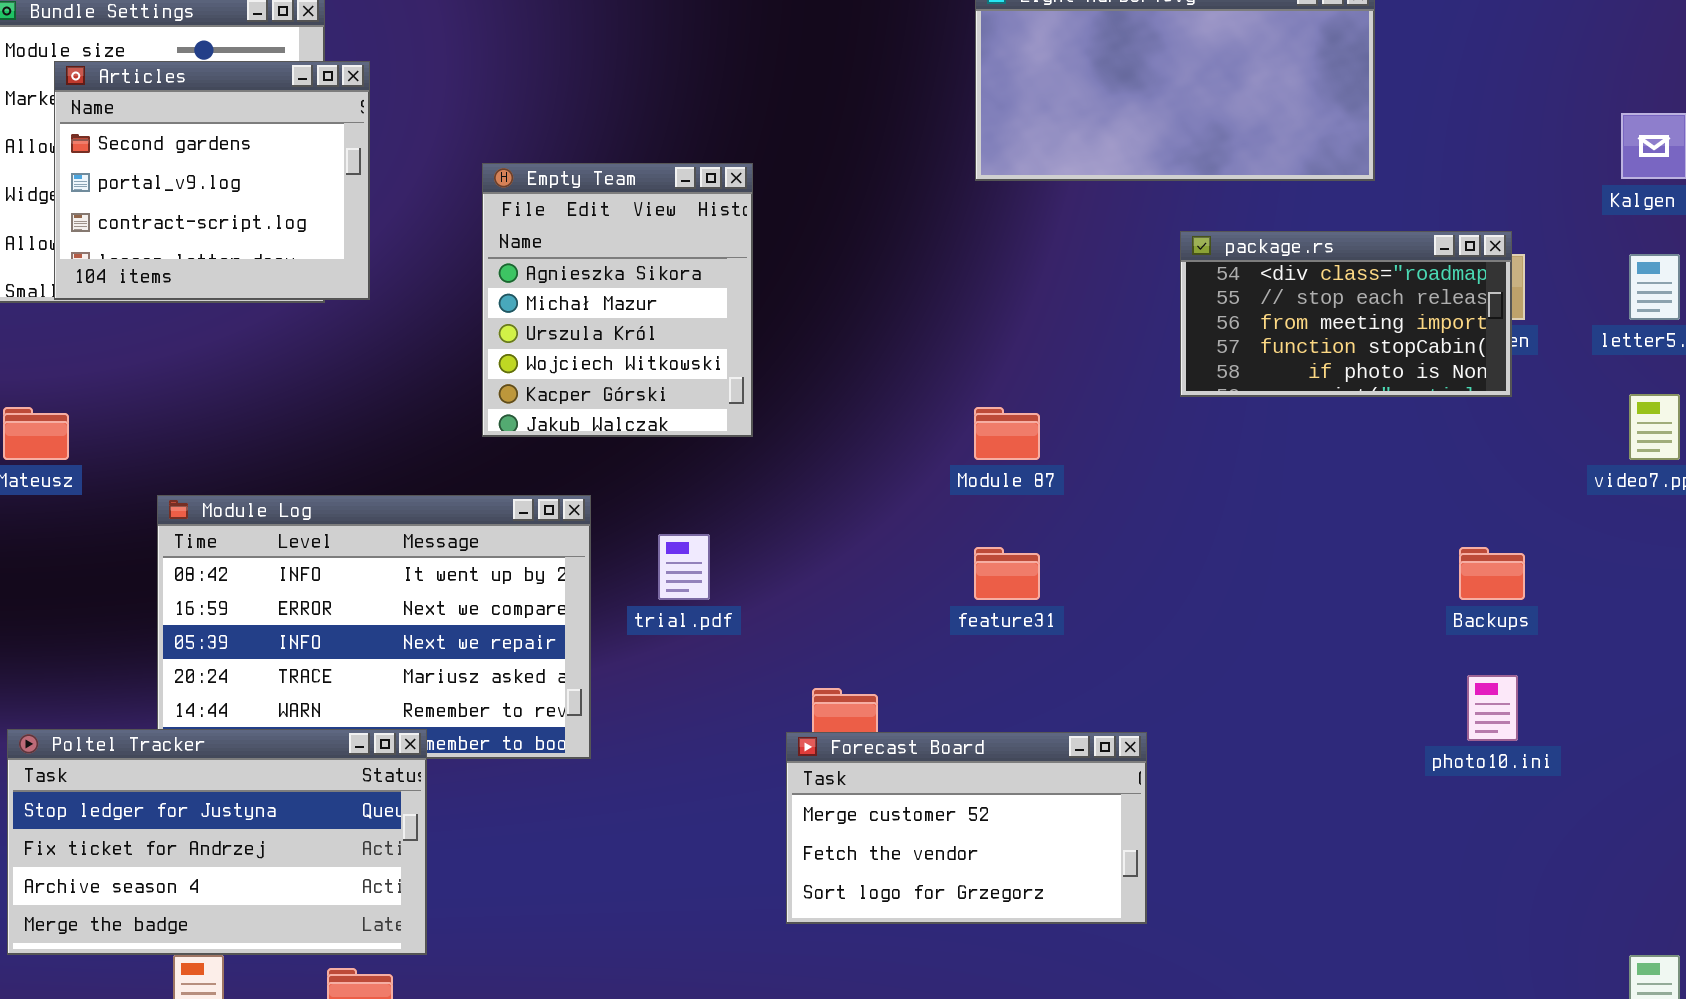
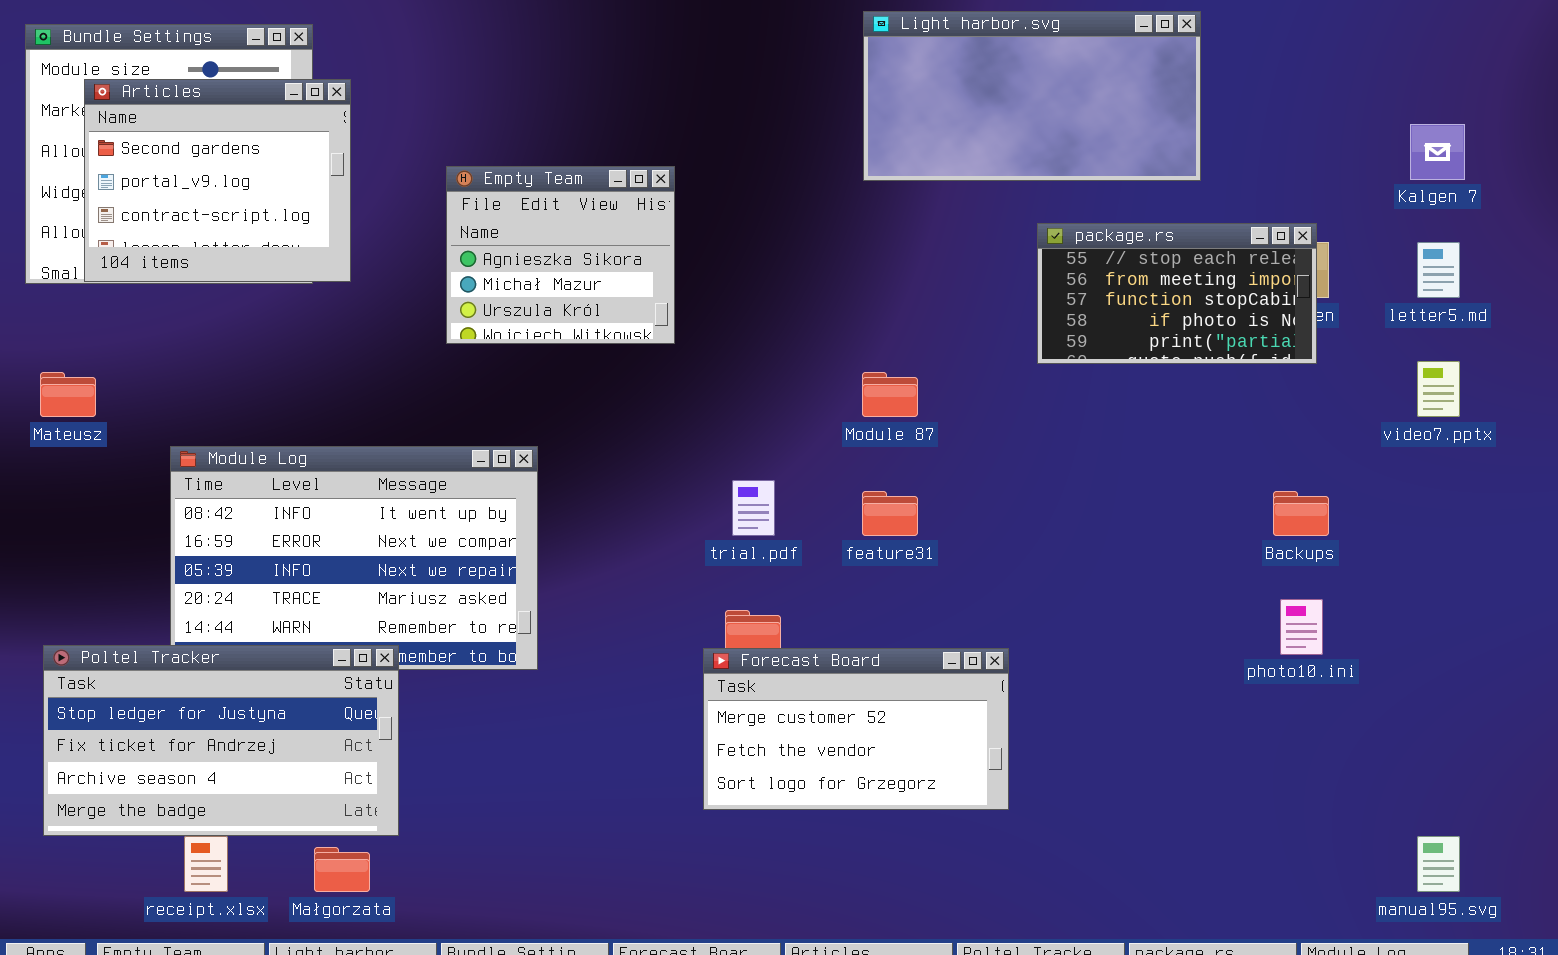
Empty Team: [482,163,753,437] -> [446,166,675,344], resized
package.rs: [1180,231,1512,397] -> [1037,223,1317,364], scrolled down 1 row
trial.pdf: [658,534,710,600] -> [732,480,775,536], moved

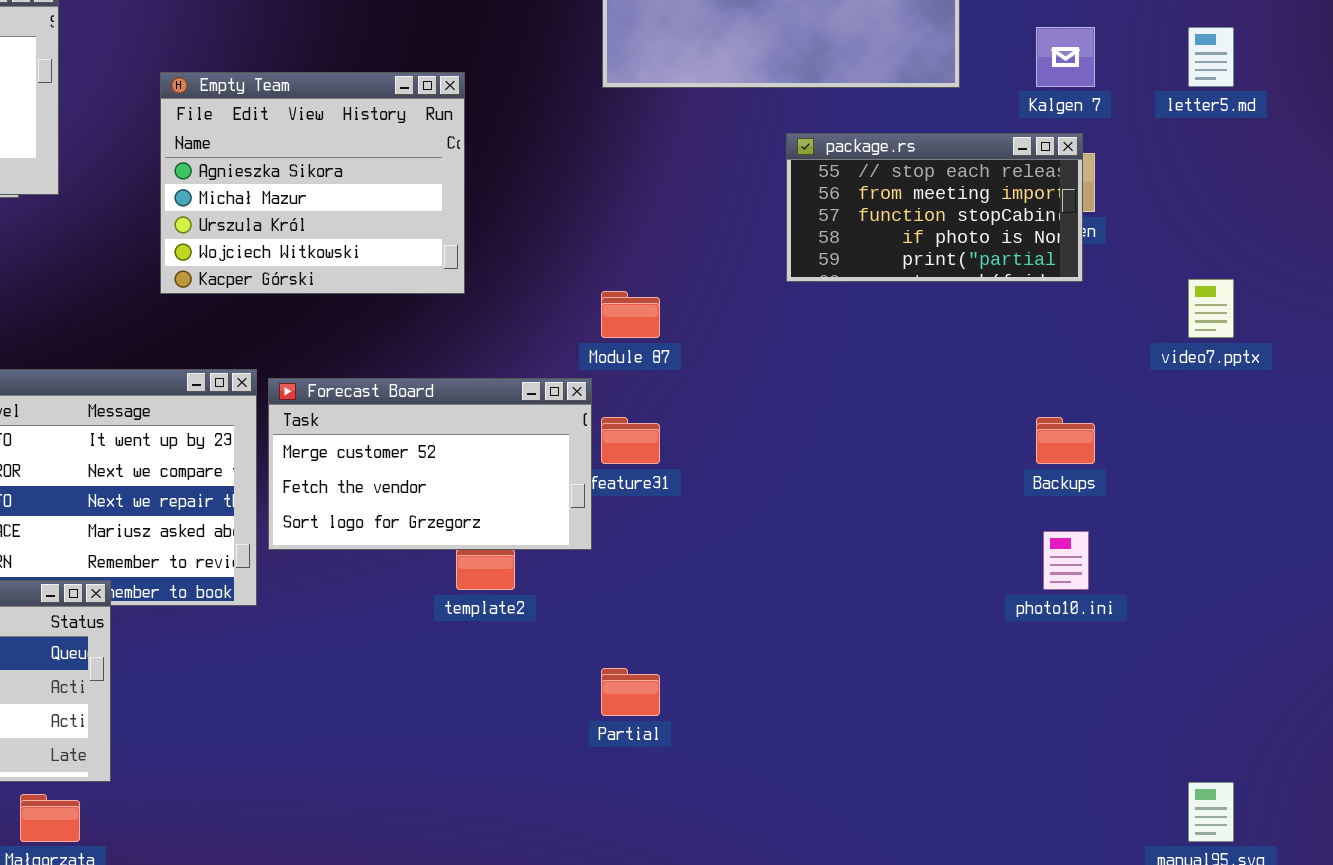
Kalgen 7: [1410,124,1465,180] -> [1036,27,1095,87], moved
Empty Team: [446,166,675,344] -> [160,72,465,294], resized
letter5.md: [1417,242,1460,298] -> [1188,27,1234,87], moved
Forecast Board: [703,648,1009,810] -> [268,378,592,550], moved

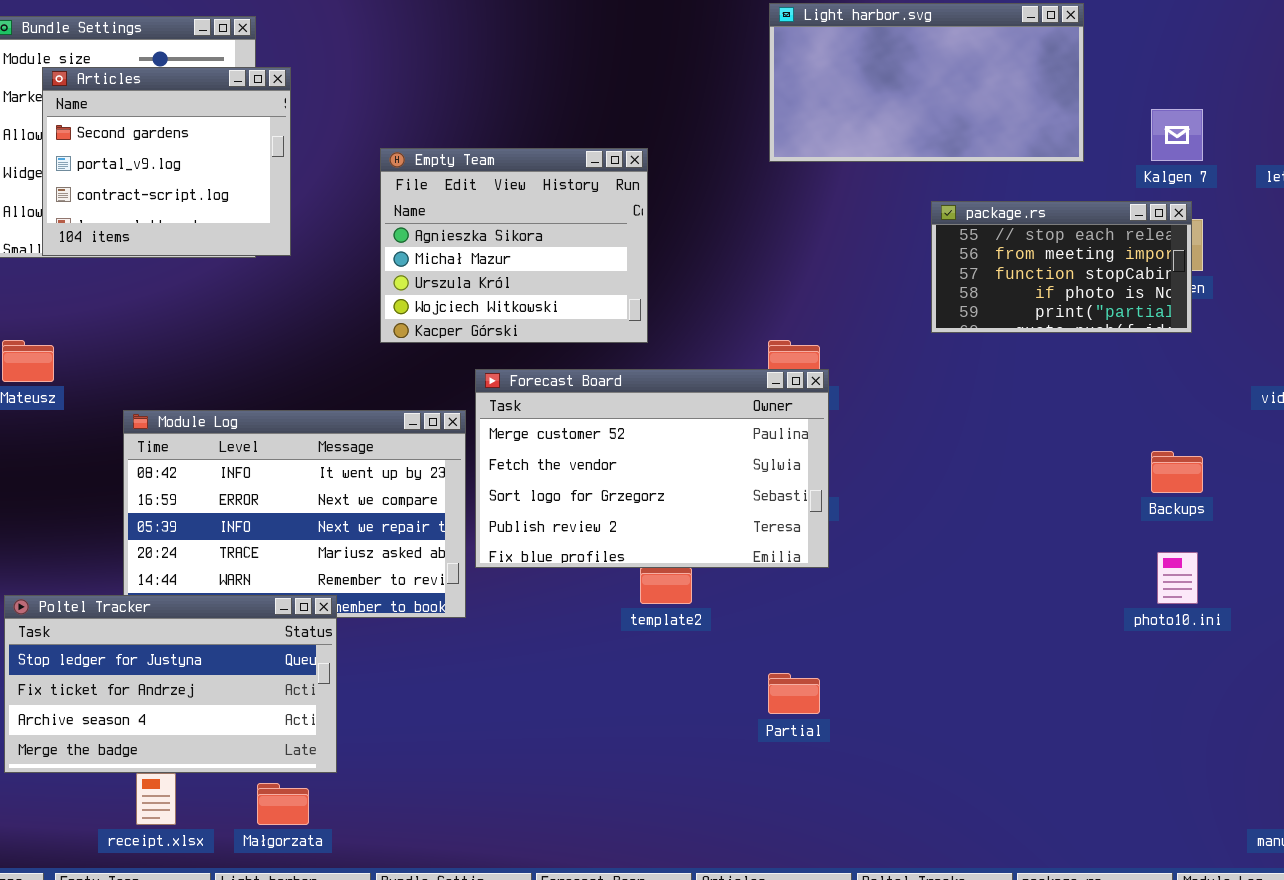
Forecast Board: [268,378,592,550] -> [475,369,829,568], resized

